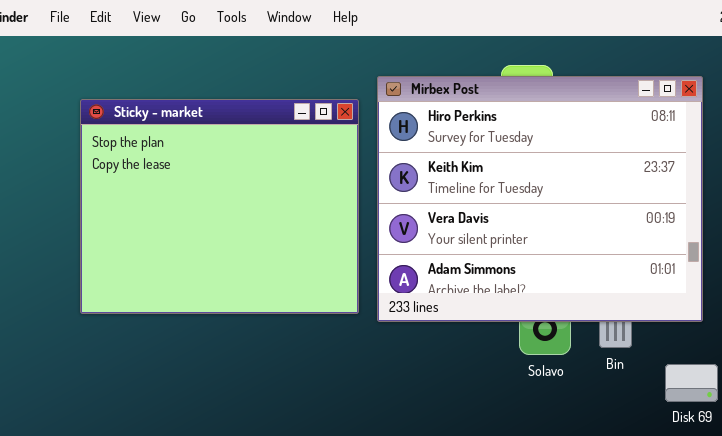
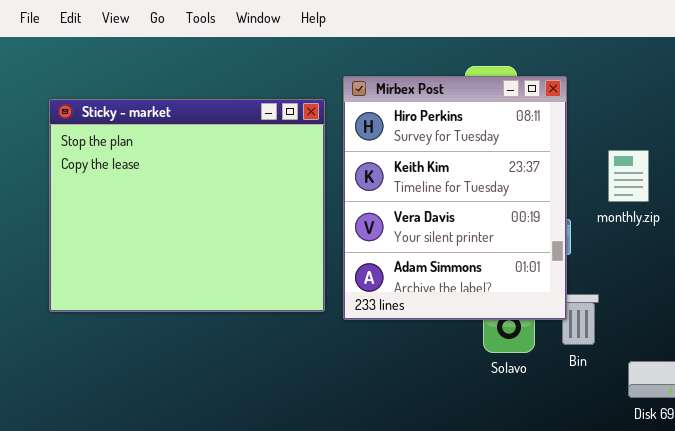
Mirbex Post: [377,76,703,322] -> [343,76,567,320], resized

